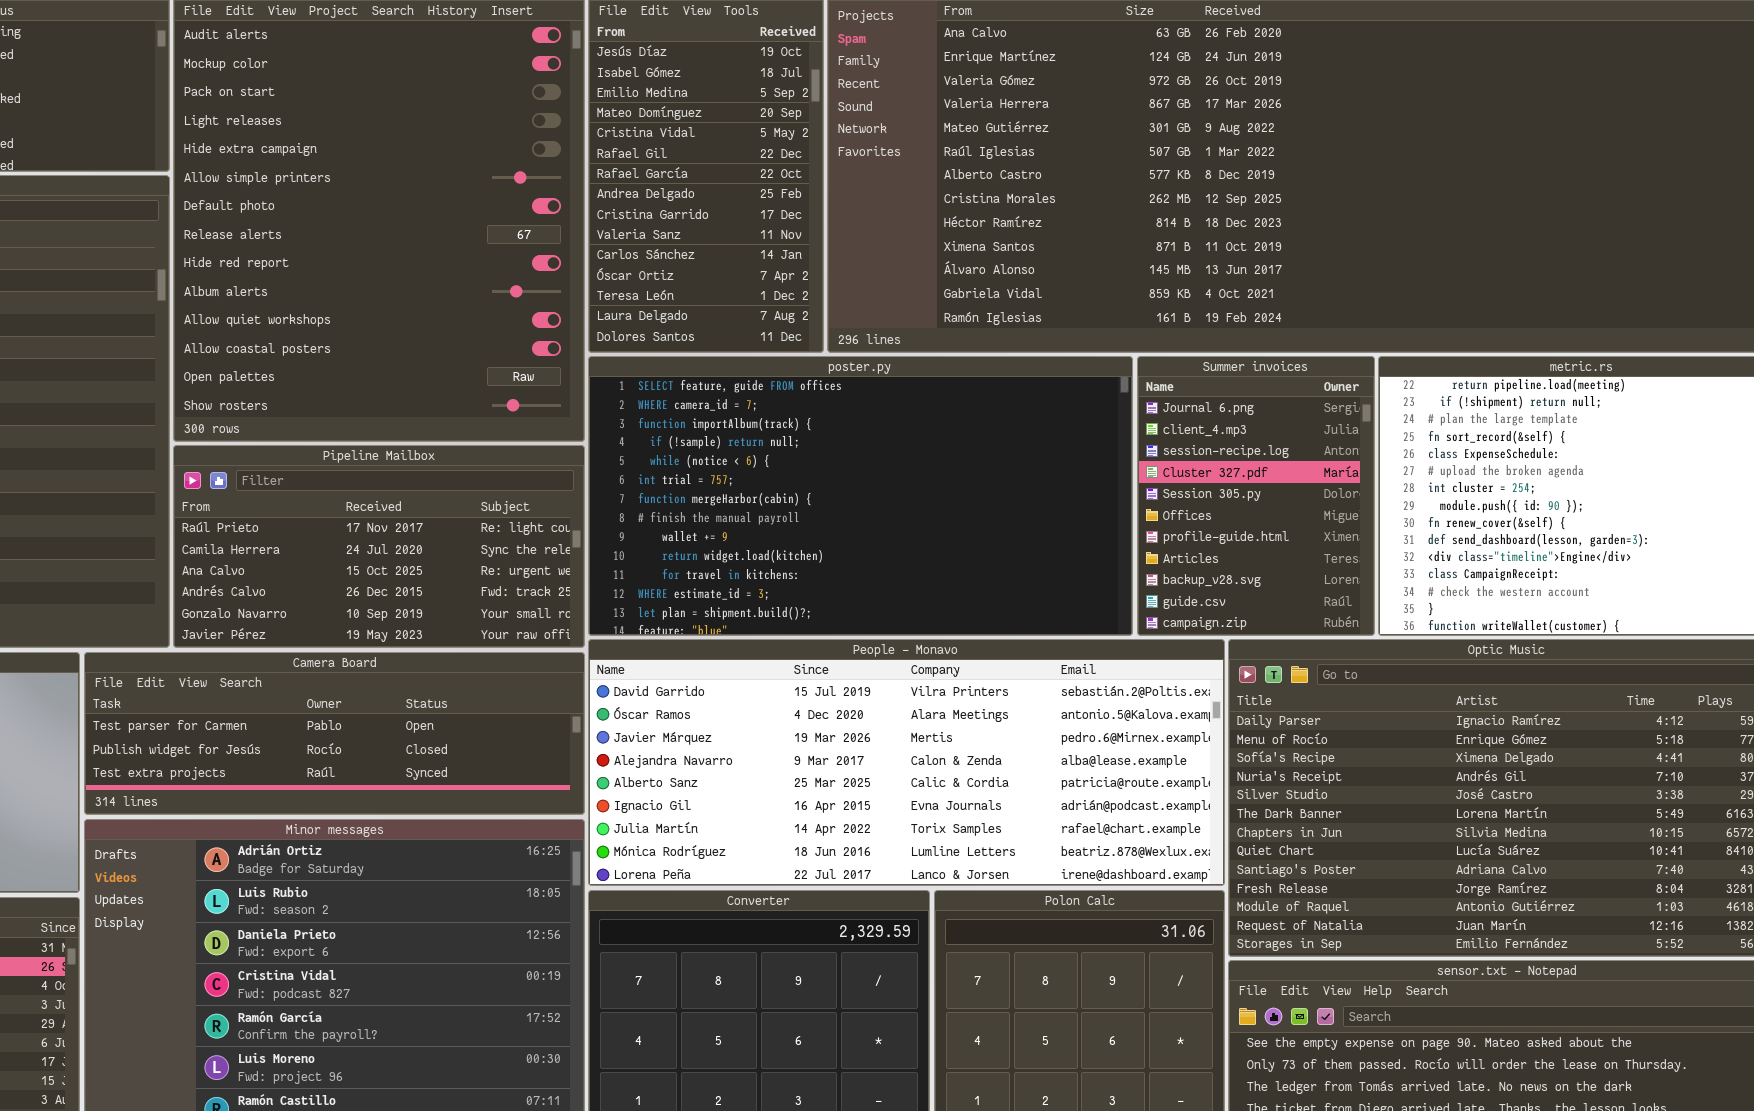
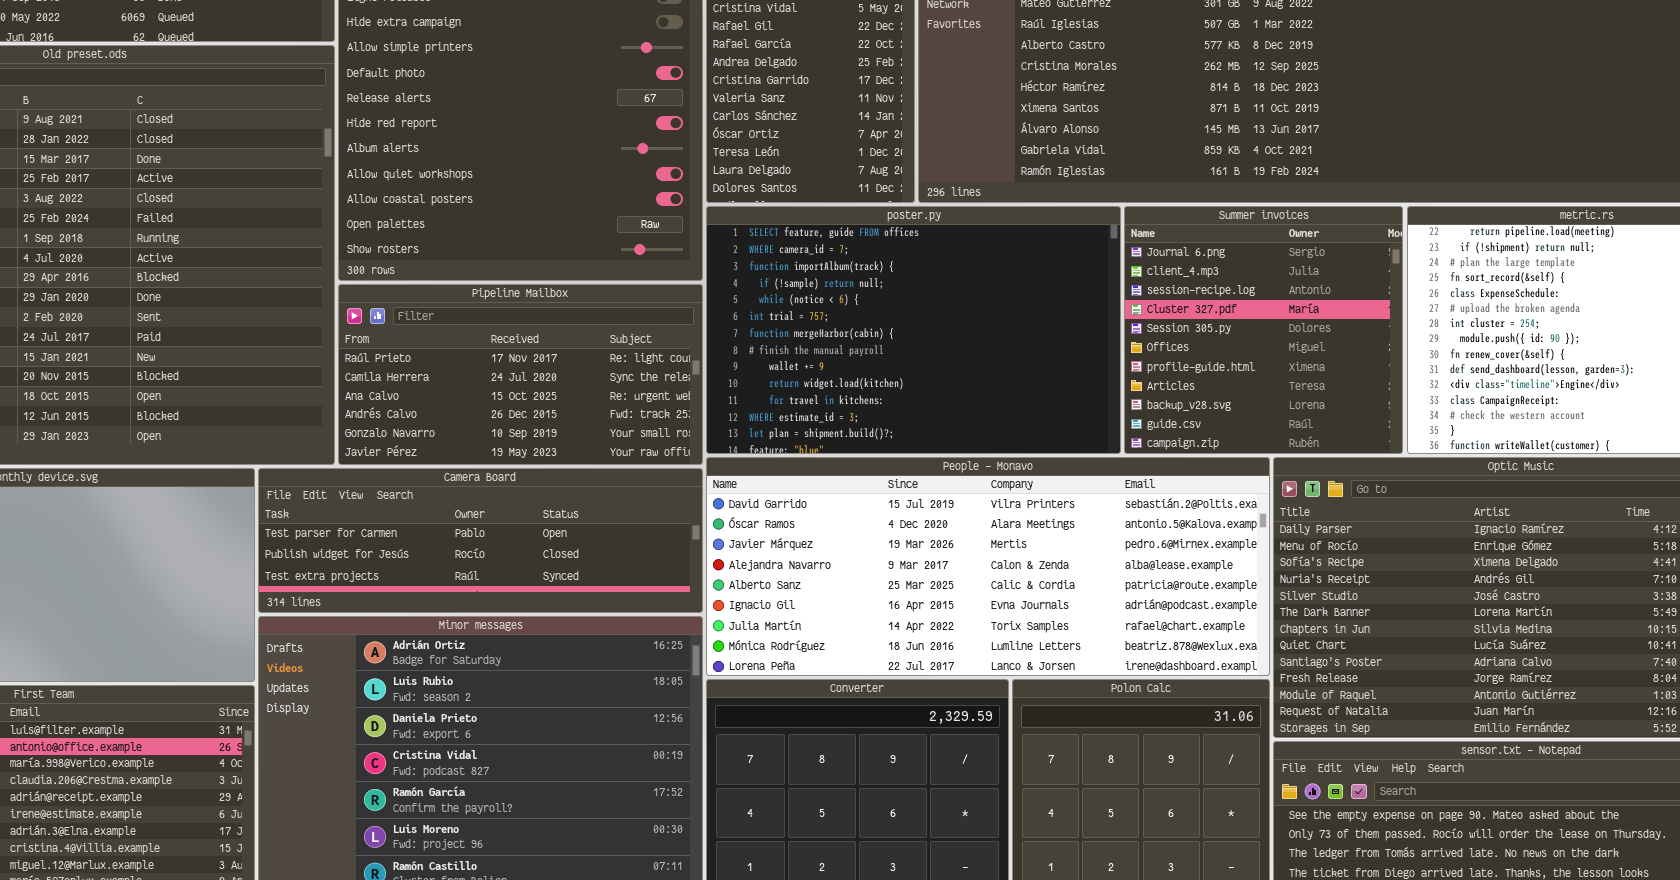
poster.py: [588,356,1133,636] -> [706,206,1121,454], resized
Summer invoices: [1137,356,1375,636] -> [1124,206,1403,454], resized

